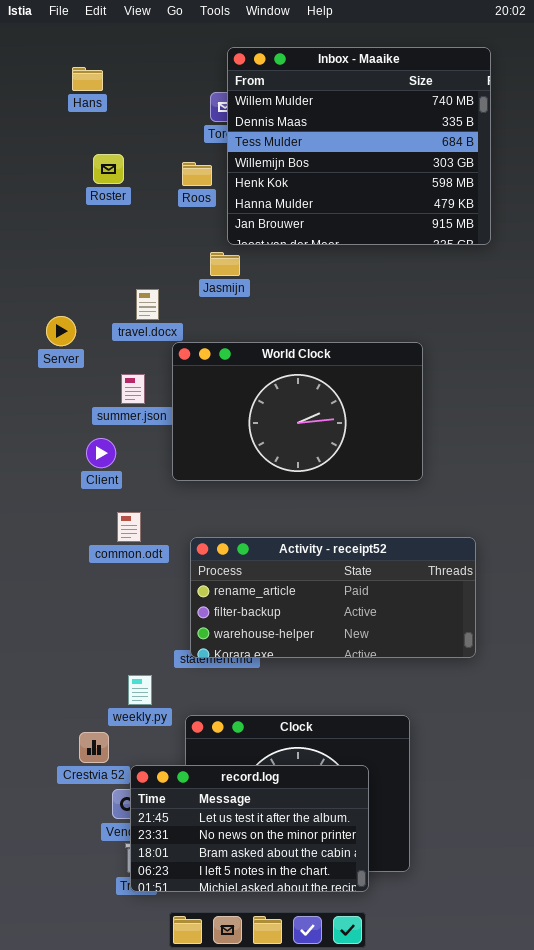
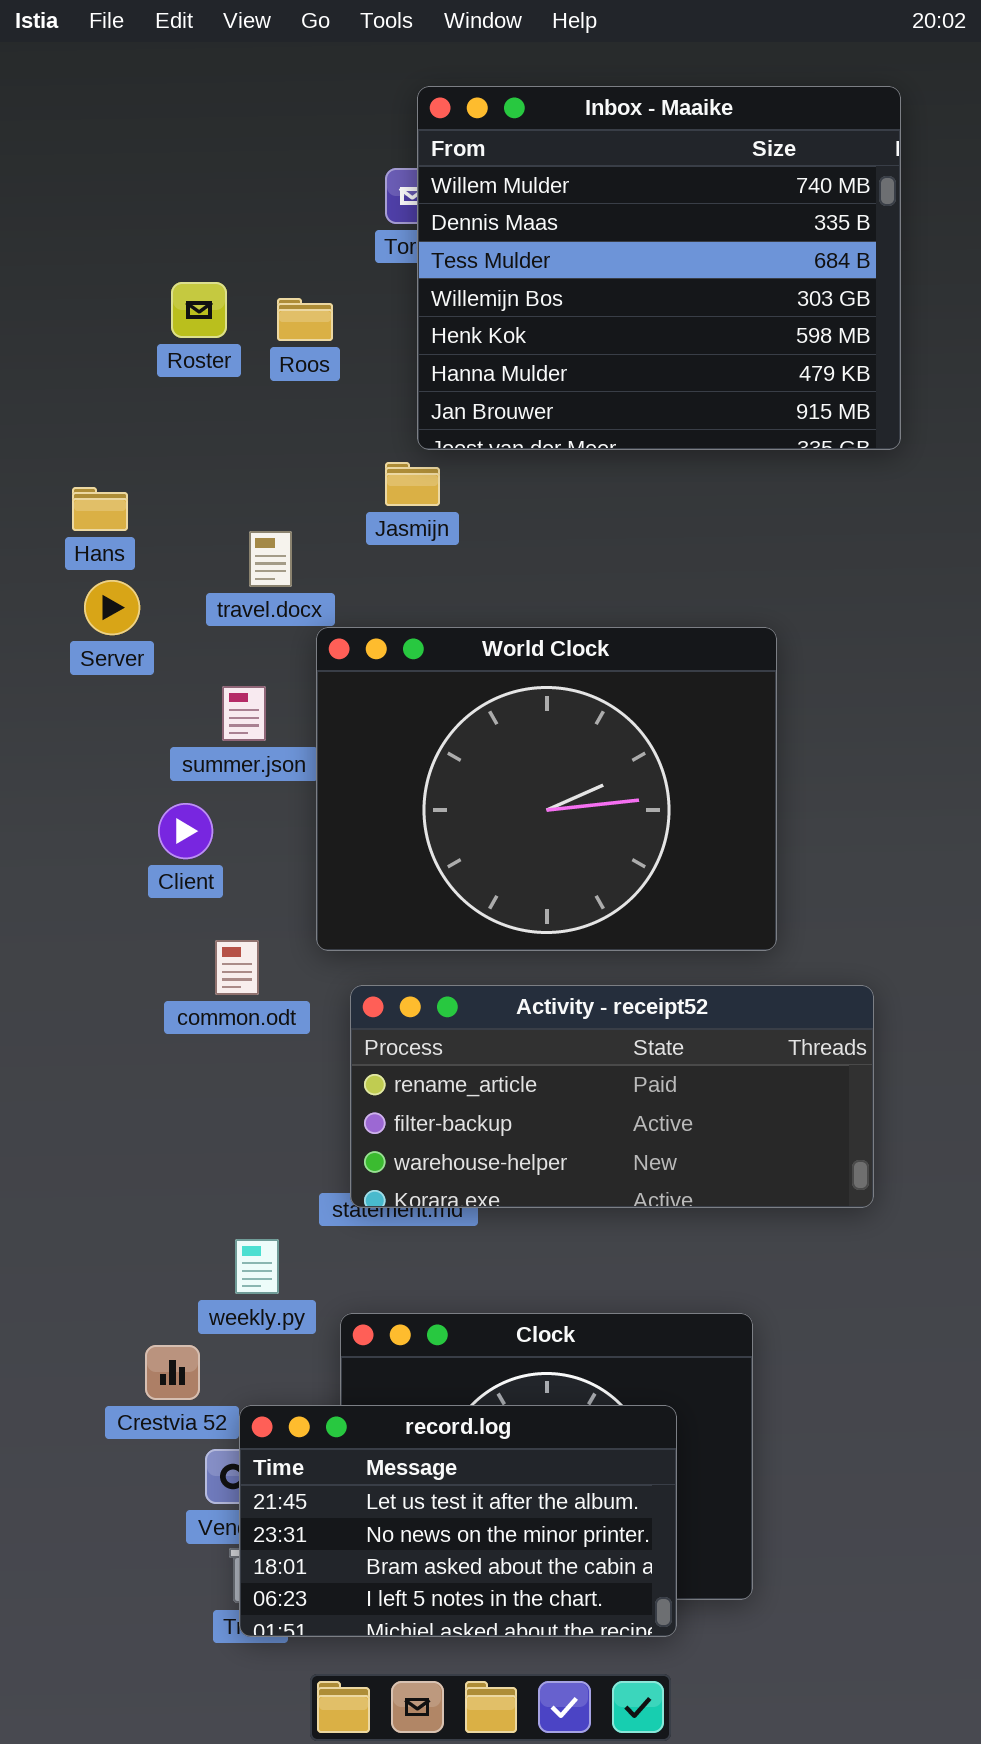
Hans: [72,67,103,91] -> [72,487,128,531], moved
Roos: [182,162,212,186] -> [277,298,333,341], moved
World Clock: [172,342,423,481] -> [316,627,777,951], resized

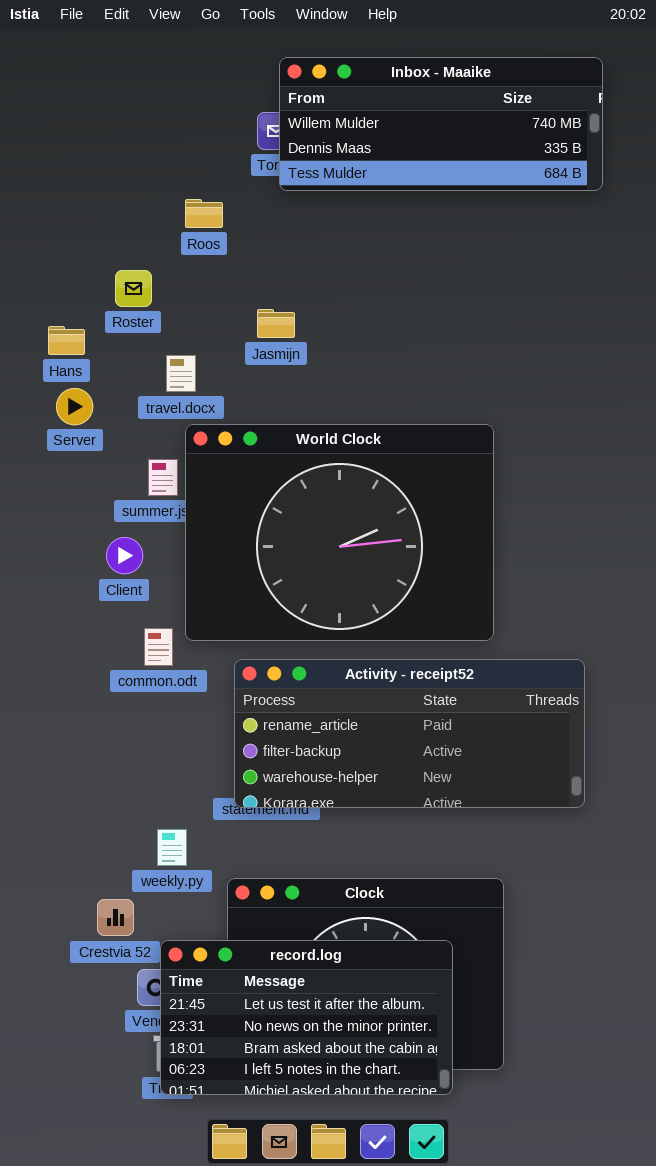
Inbox - Maaike: [417,86,901,450] -> [279,57,603,191], resized
Roster: [171,282,227,338] -> [115,270,152,307], moved
World Clock: [316,627,777,951] -> [185,424,494,641], moved

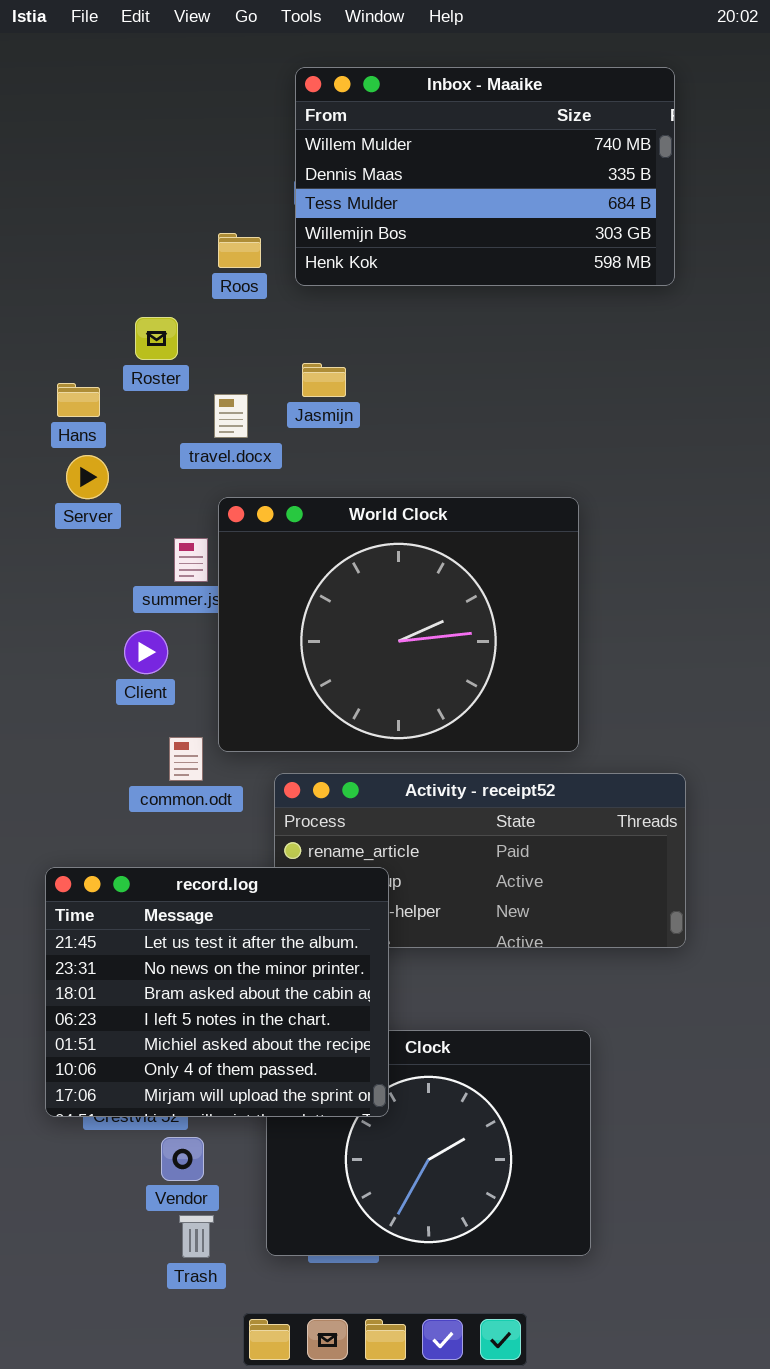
Inbox - Maaike: [279,57,603,191] -> [295,67,675,286], moved, resized
travel.docx: [166,355,196,392] -> [214,394,248,438], moved
record.log: [160,940,453,1095] -> [45,867,389,1117], moved, resized

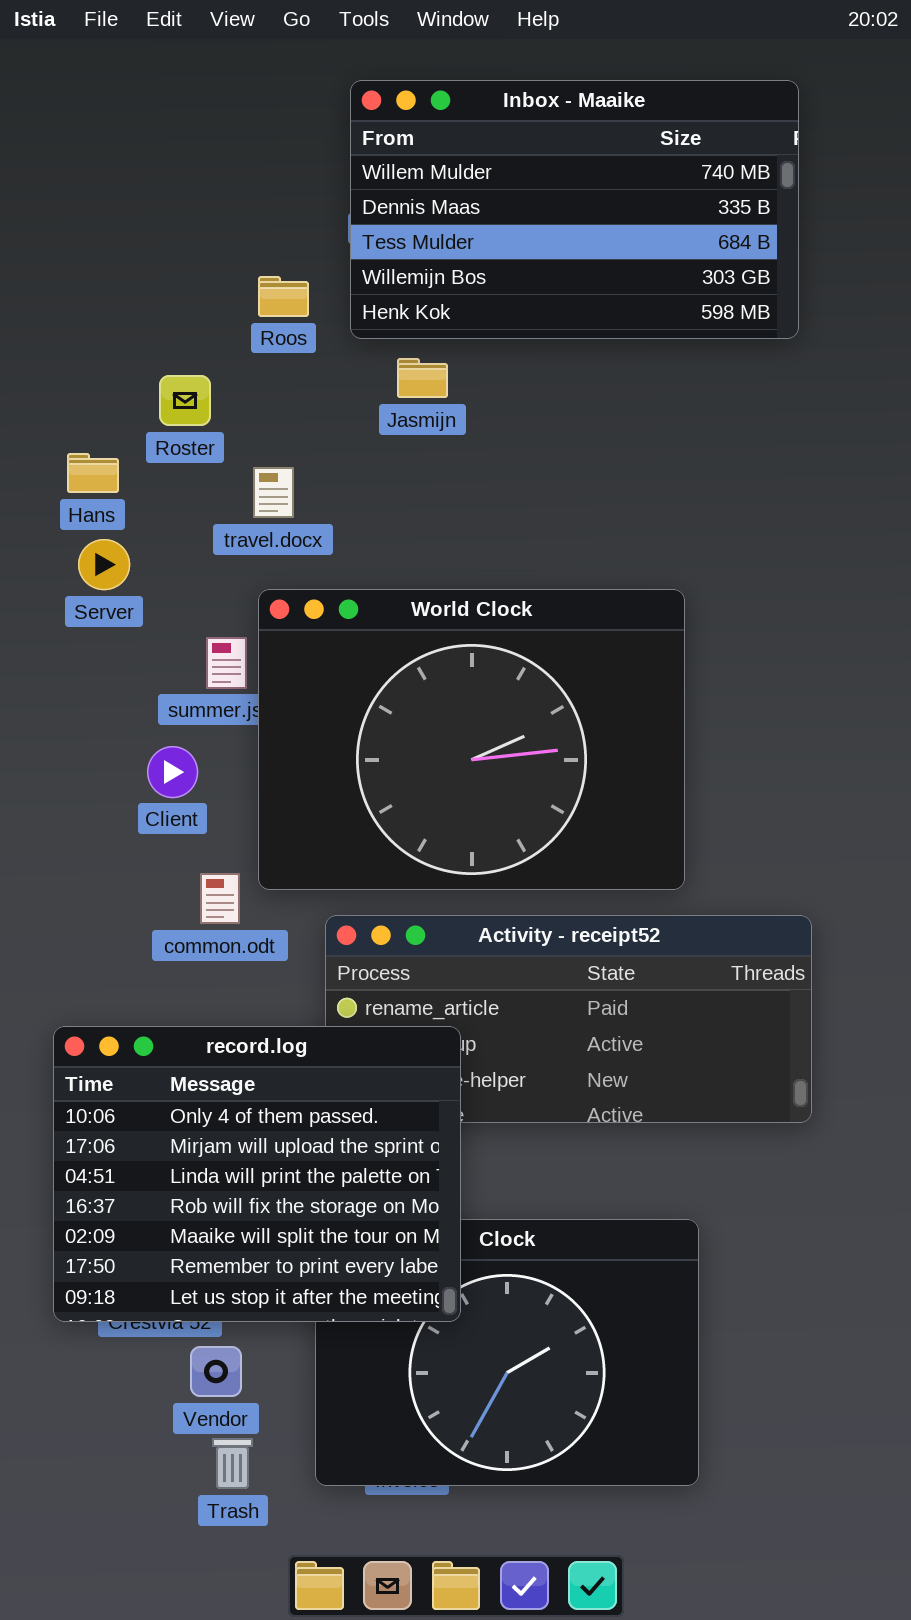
Jasmijn: [302,363,346,397] -> [397,358,448,398], moved
record.log: [45,867,389,1117] -> [53,1026,461,1322], scrolled down 5 rows

